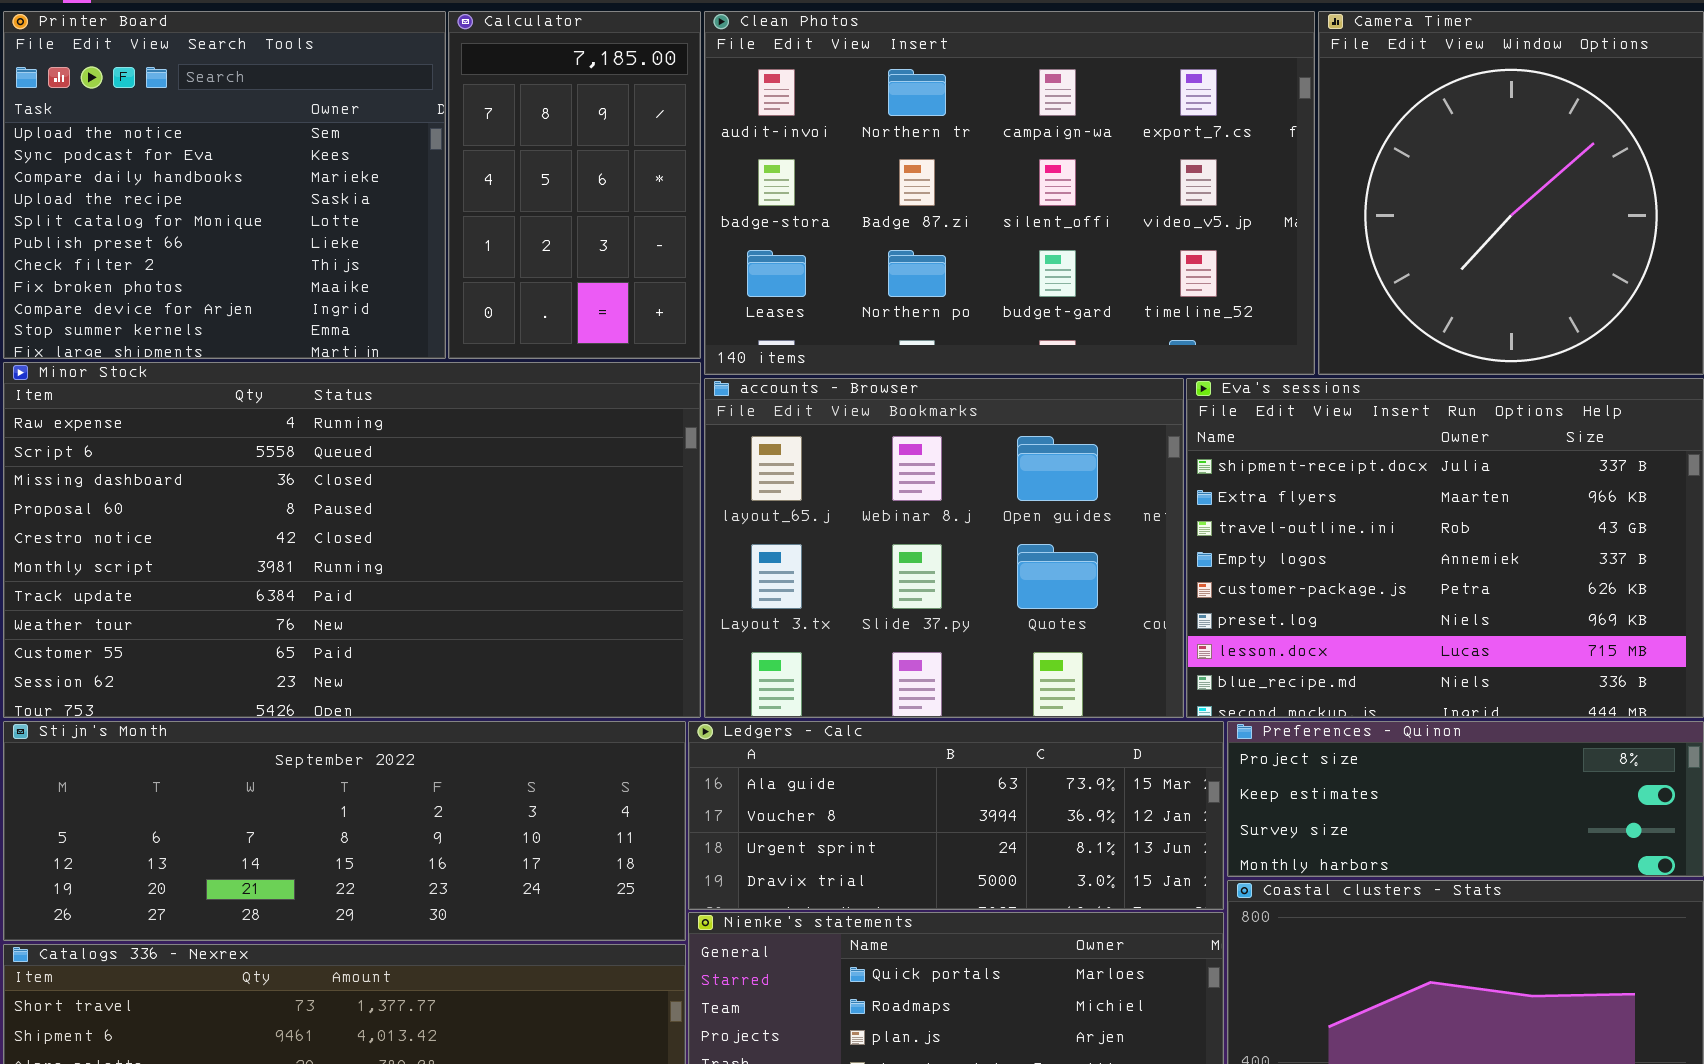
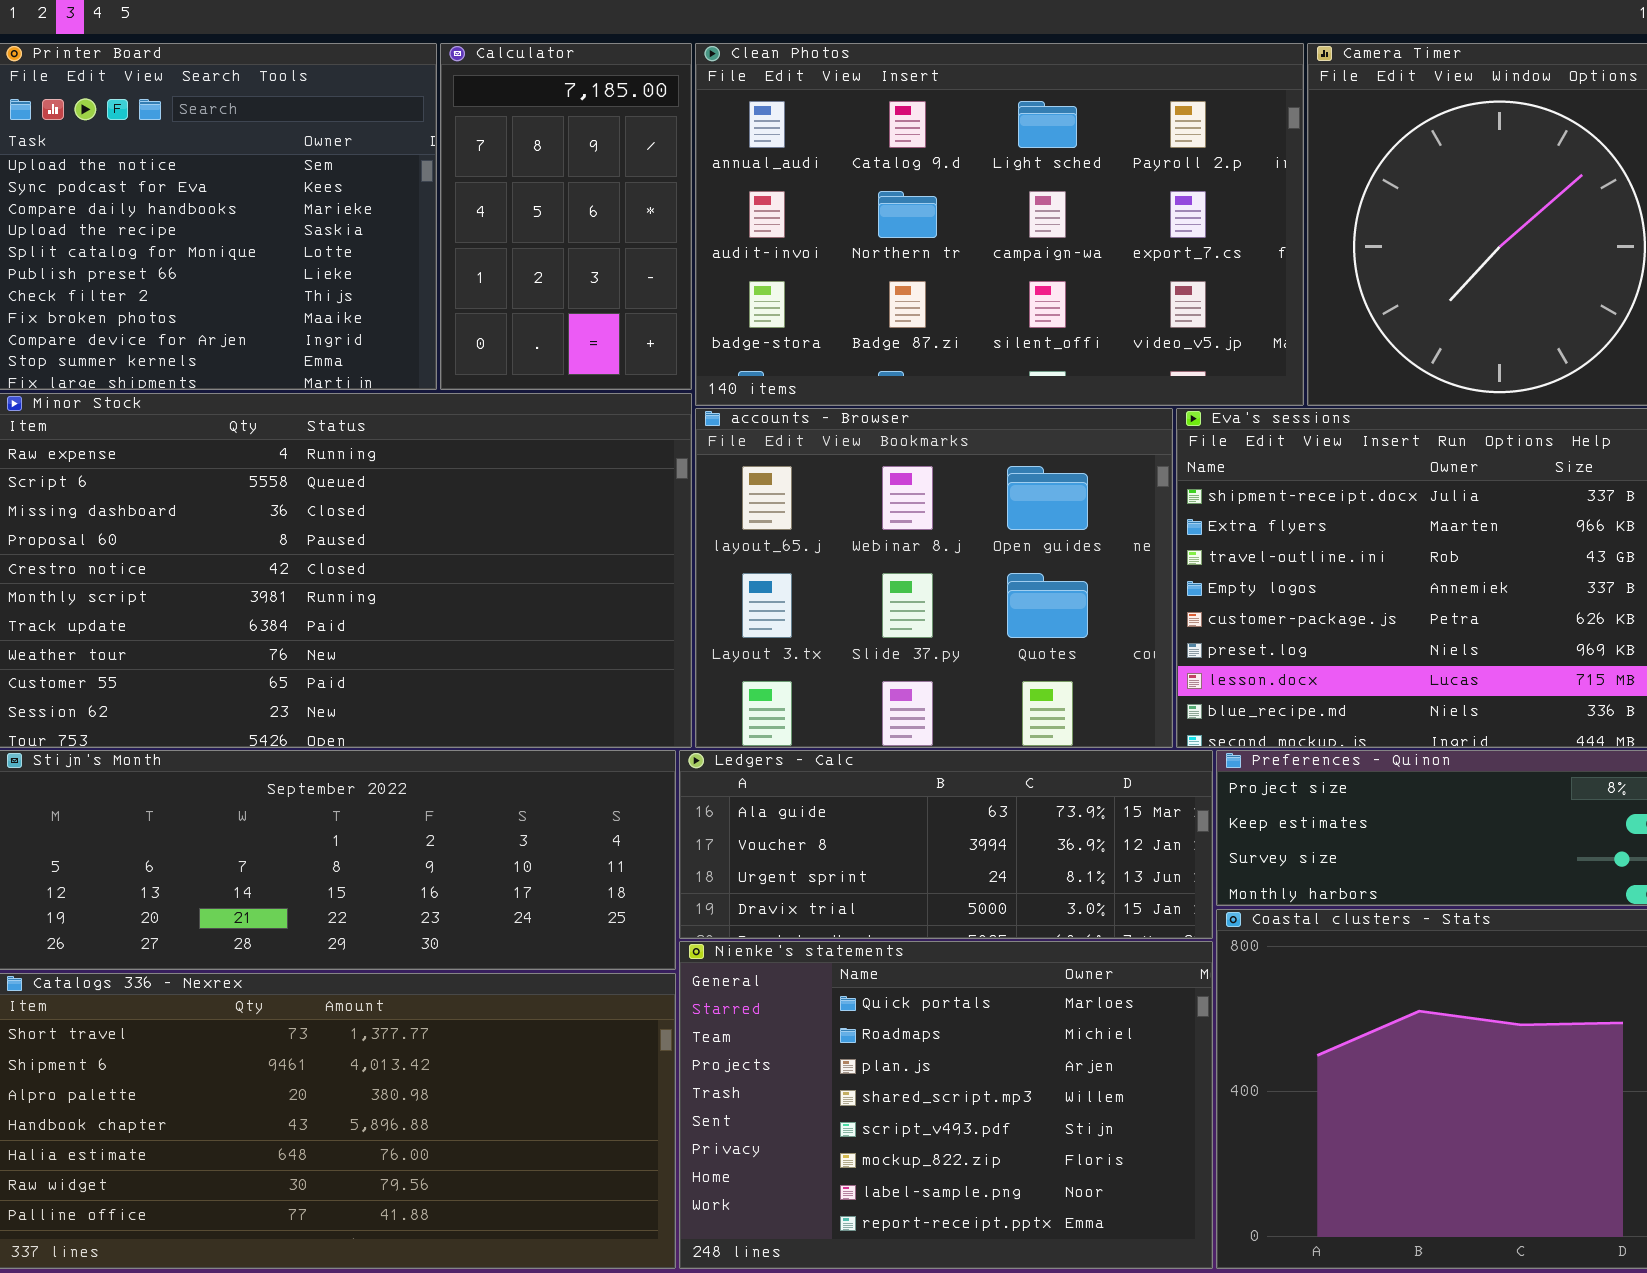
Clean Photos: [704,11,1315,375] -> [695,43,1304,406], scrolled up 1 row

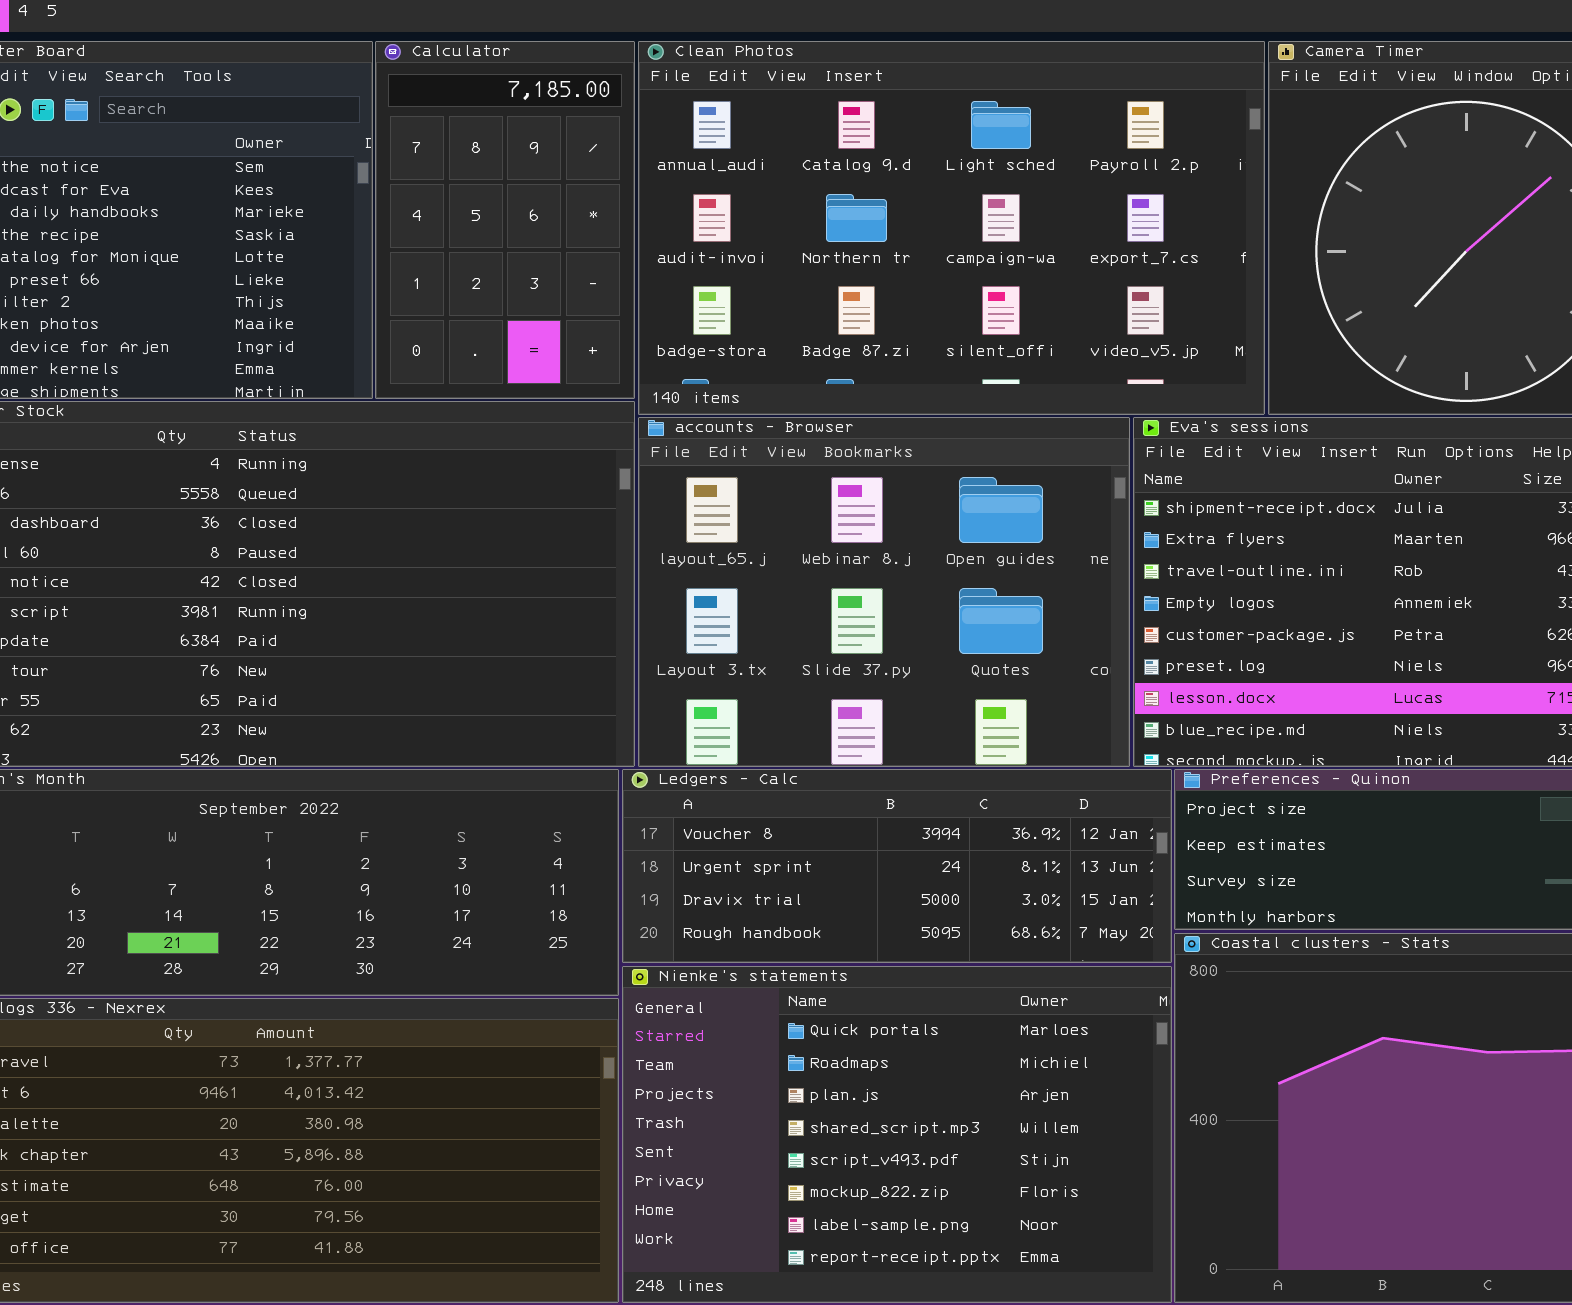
Ledgers - Calc: [679,750,1213,939] -> [622,769,1172,963], scrolled down 1 row

